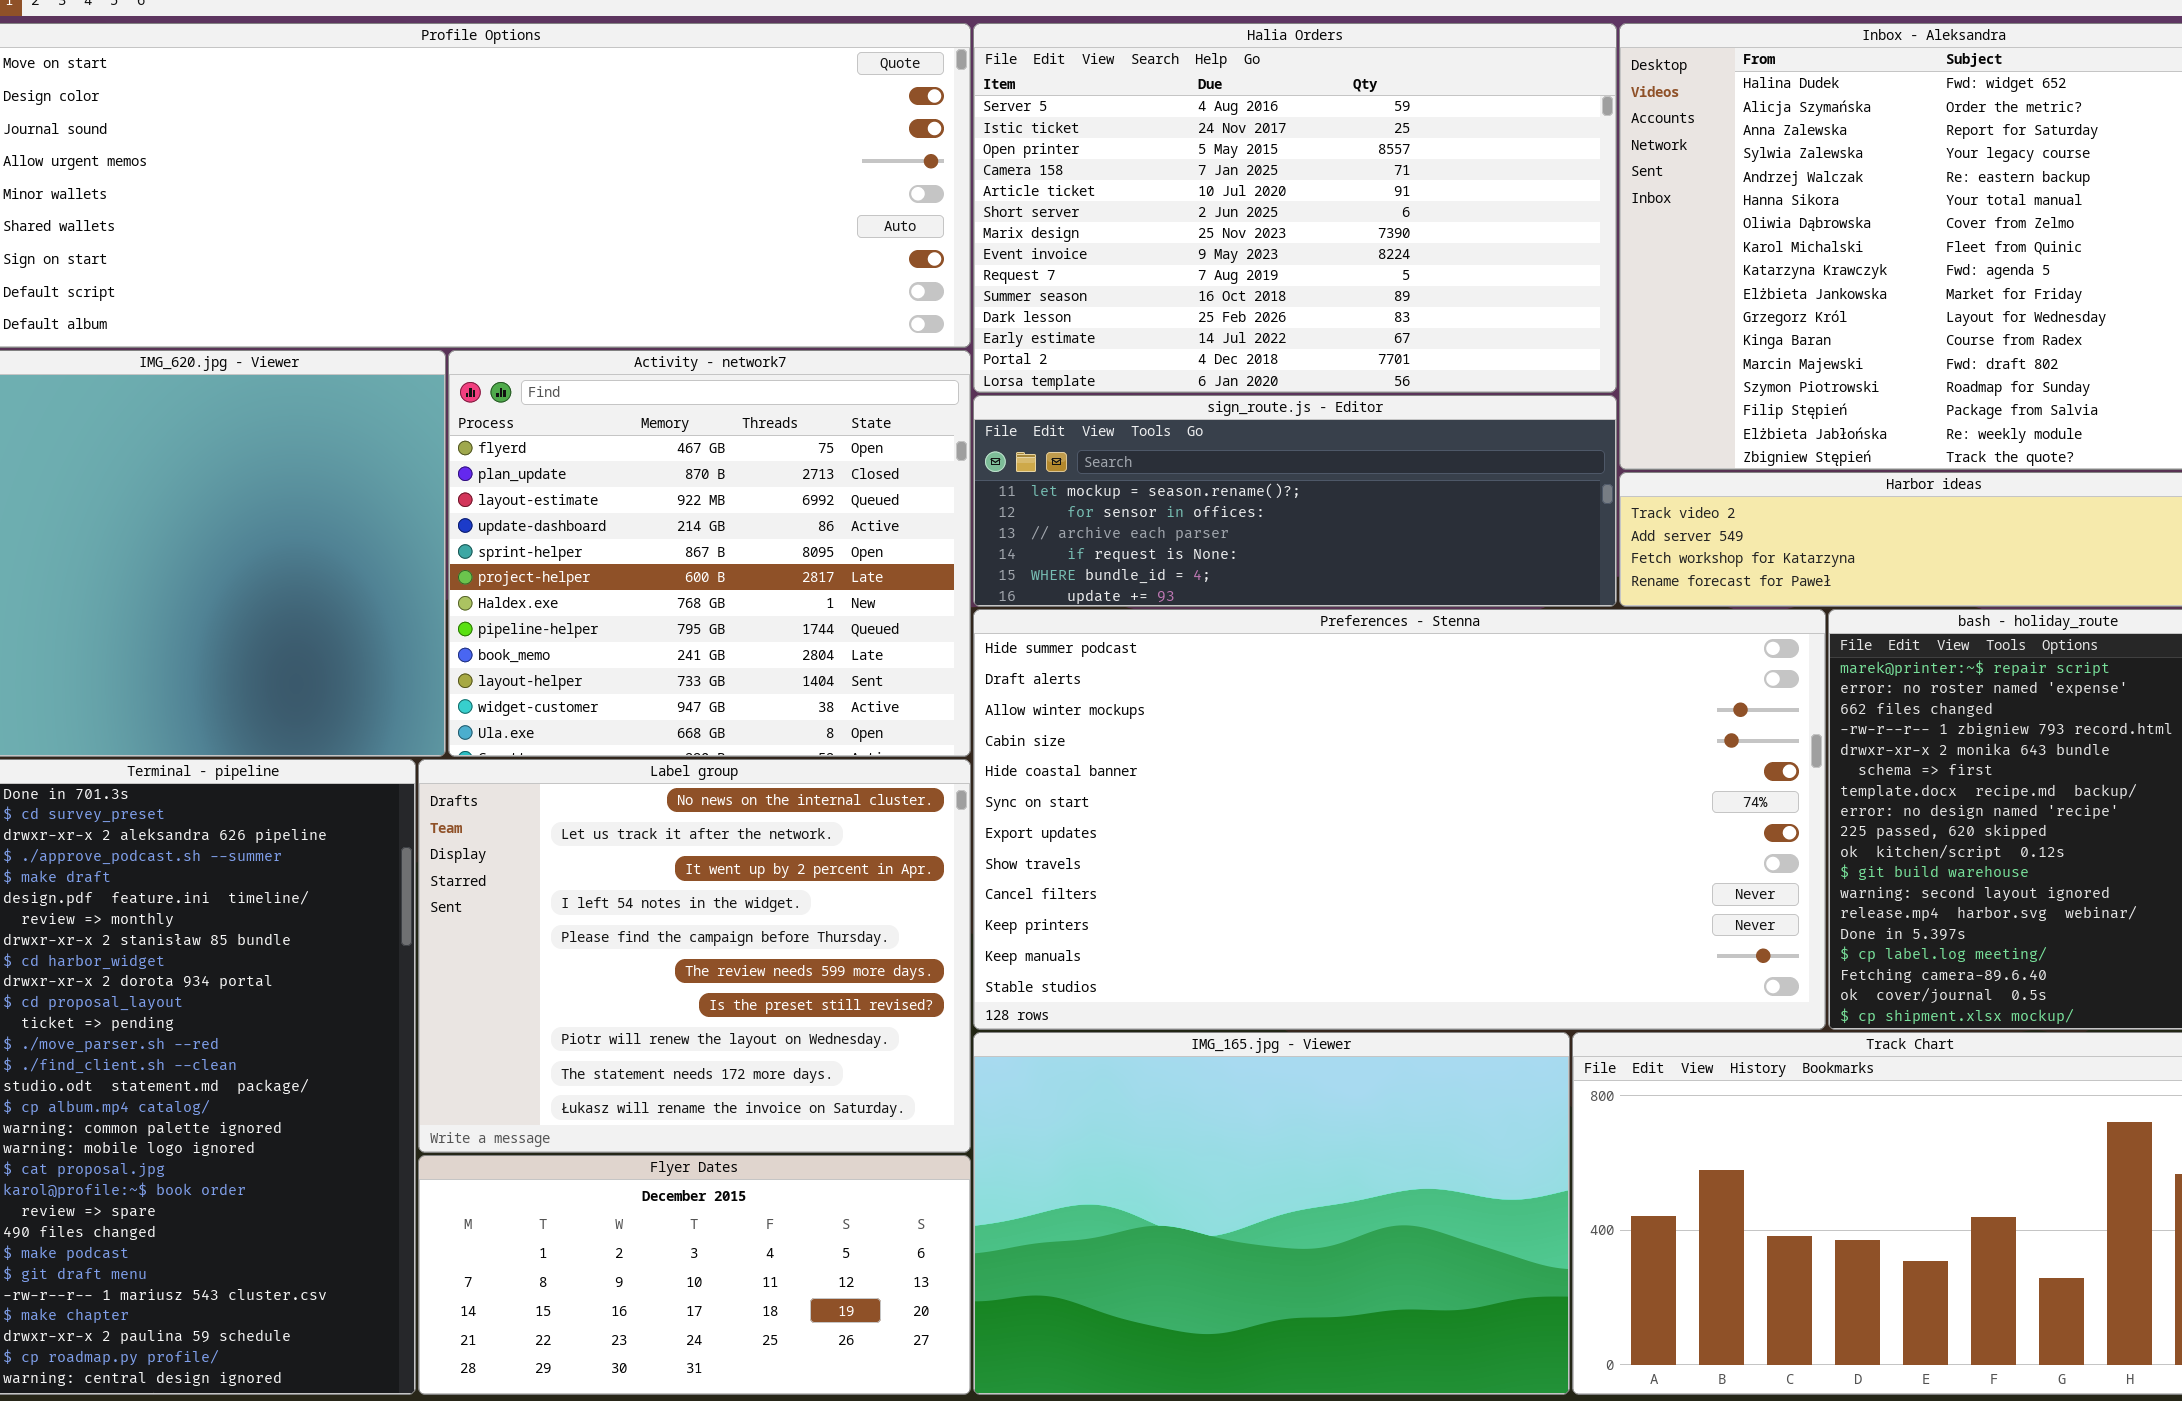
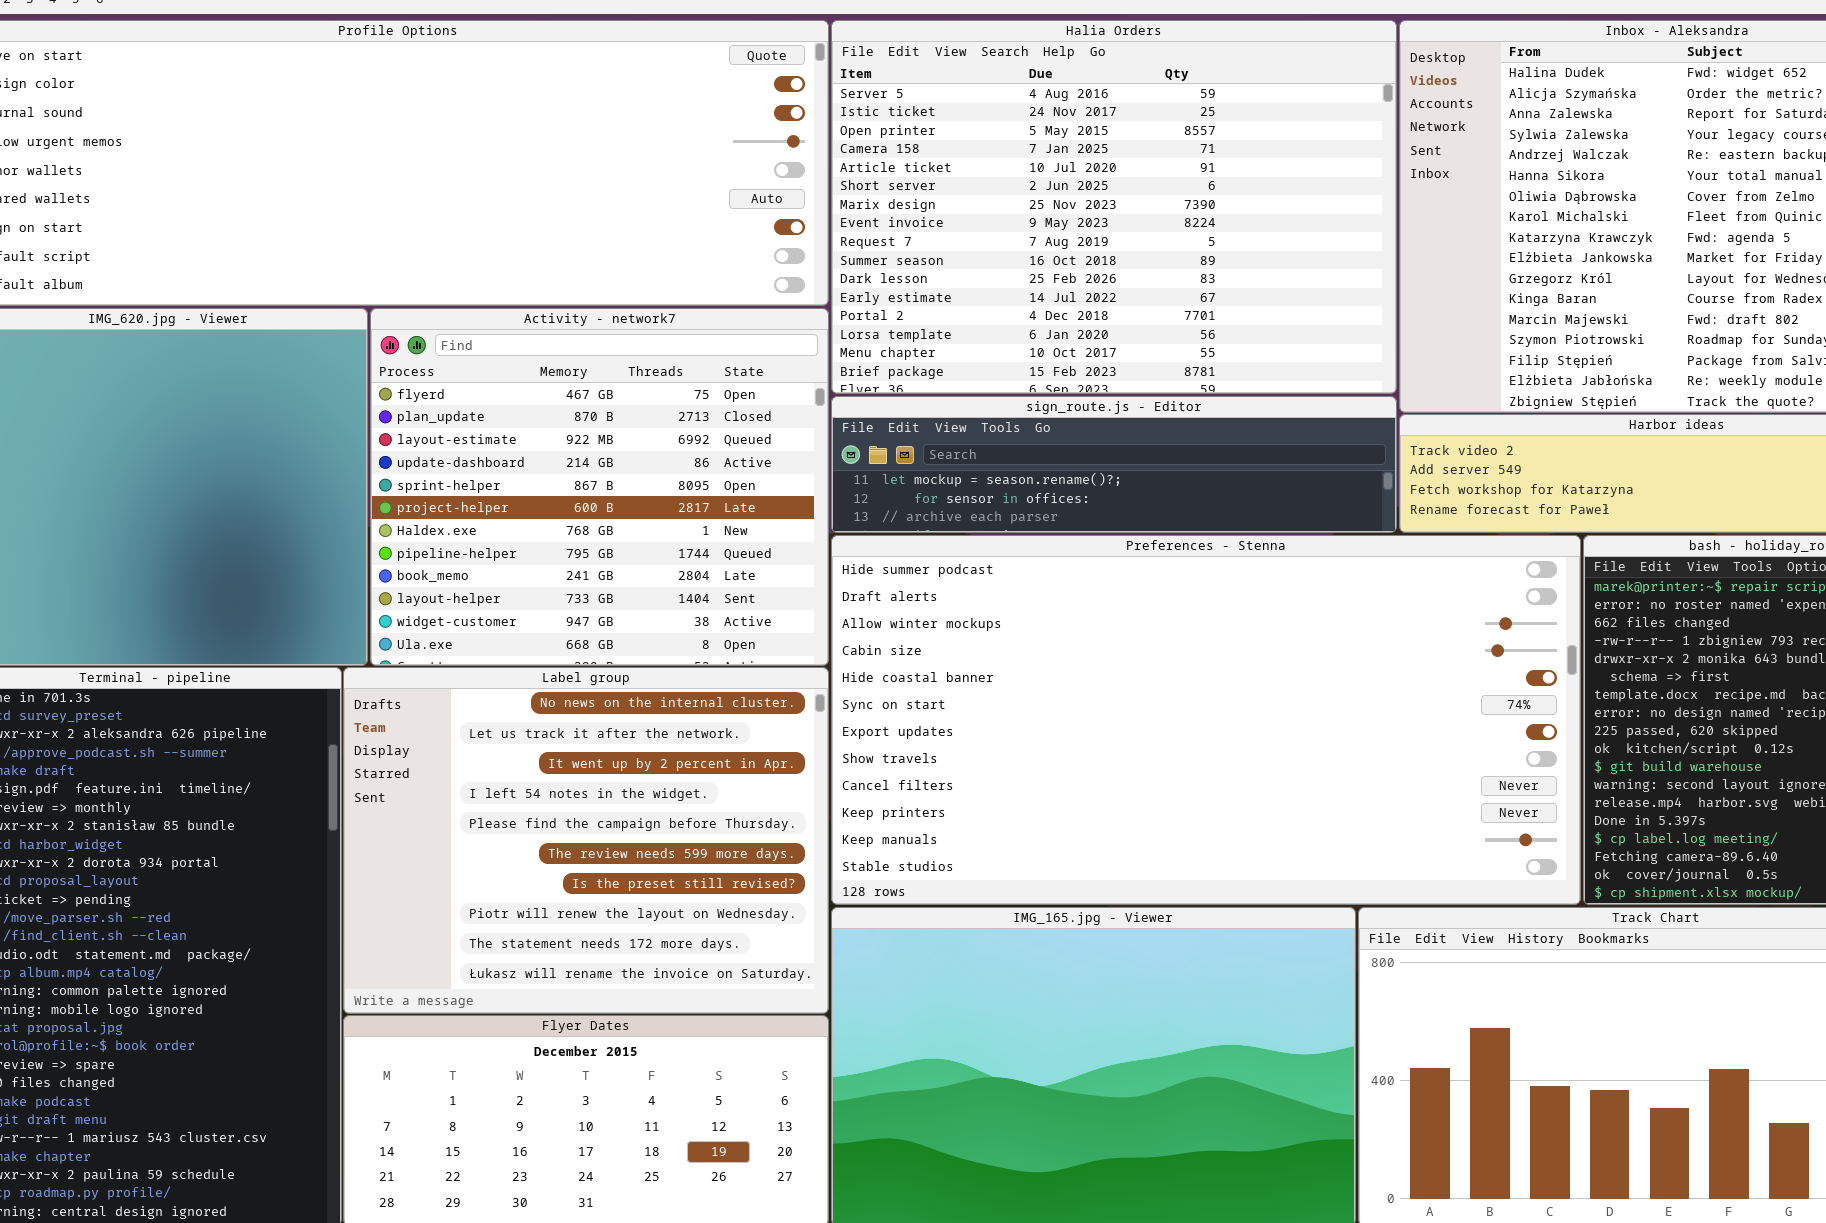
Halia Orders: [973,23,1617,393] -> [831,20,1397,394], resized
sign_route.js - Editor: [973,395,1617,607] -> [831,396,1397,533], resized

